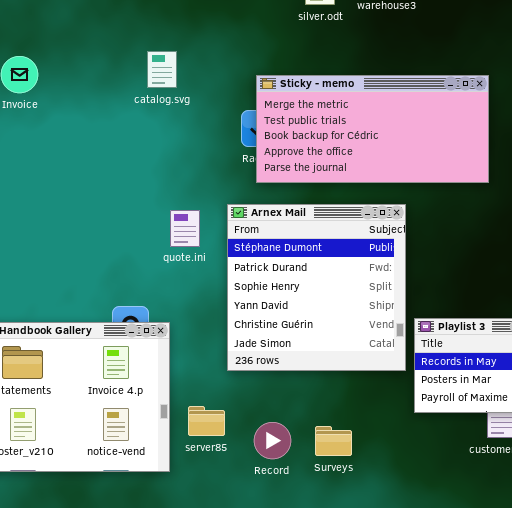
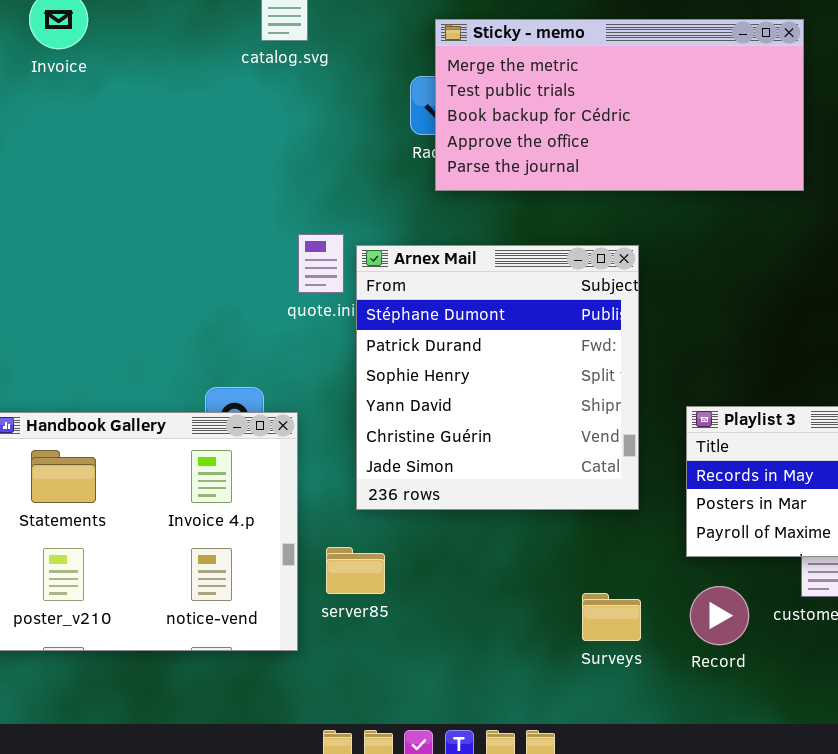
Arnex Mail: [227,204,406,371] -> [356,245,639,510], moved
Record: [254,422,291,459] -> [690,586,749,645], moved
Surveys: [315,426,352,456] -> [582,593,641,641], moved

